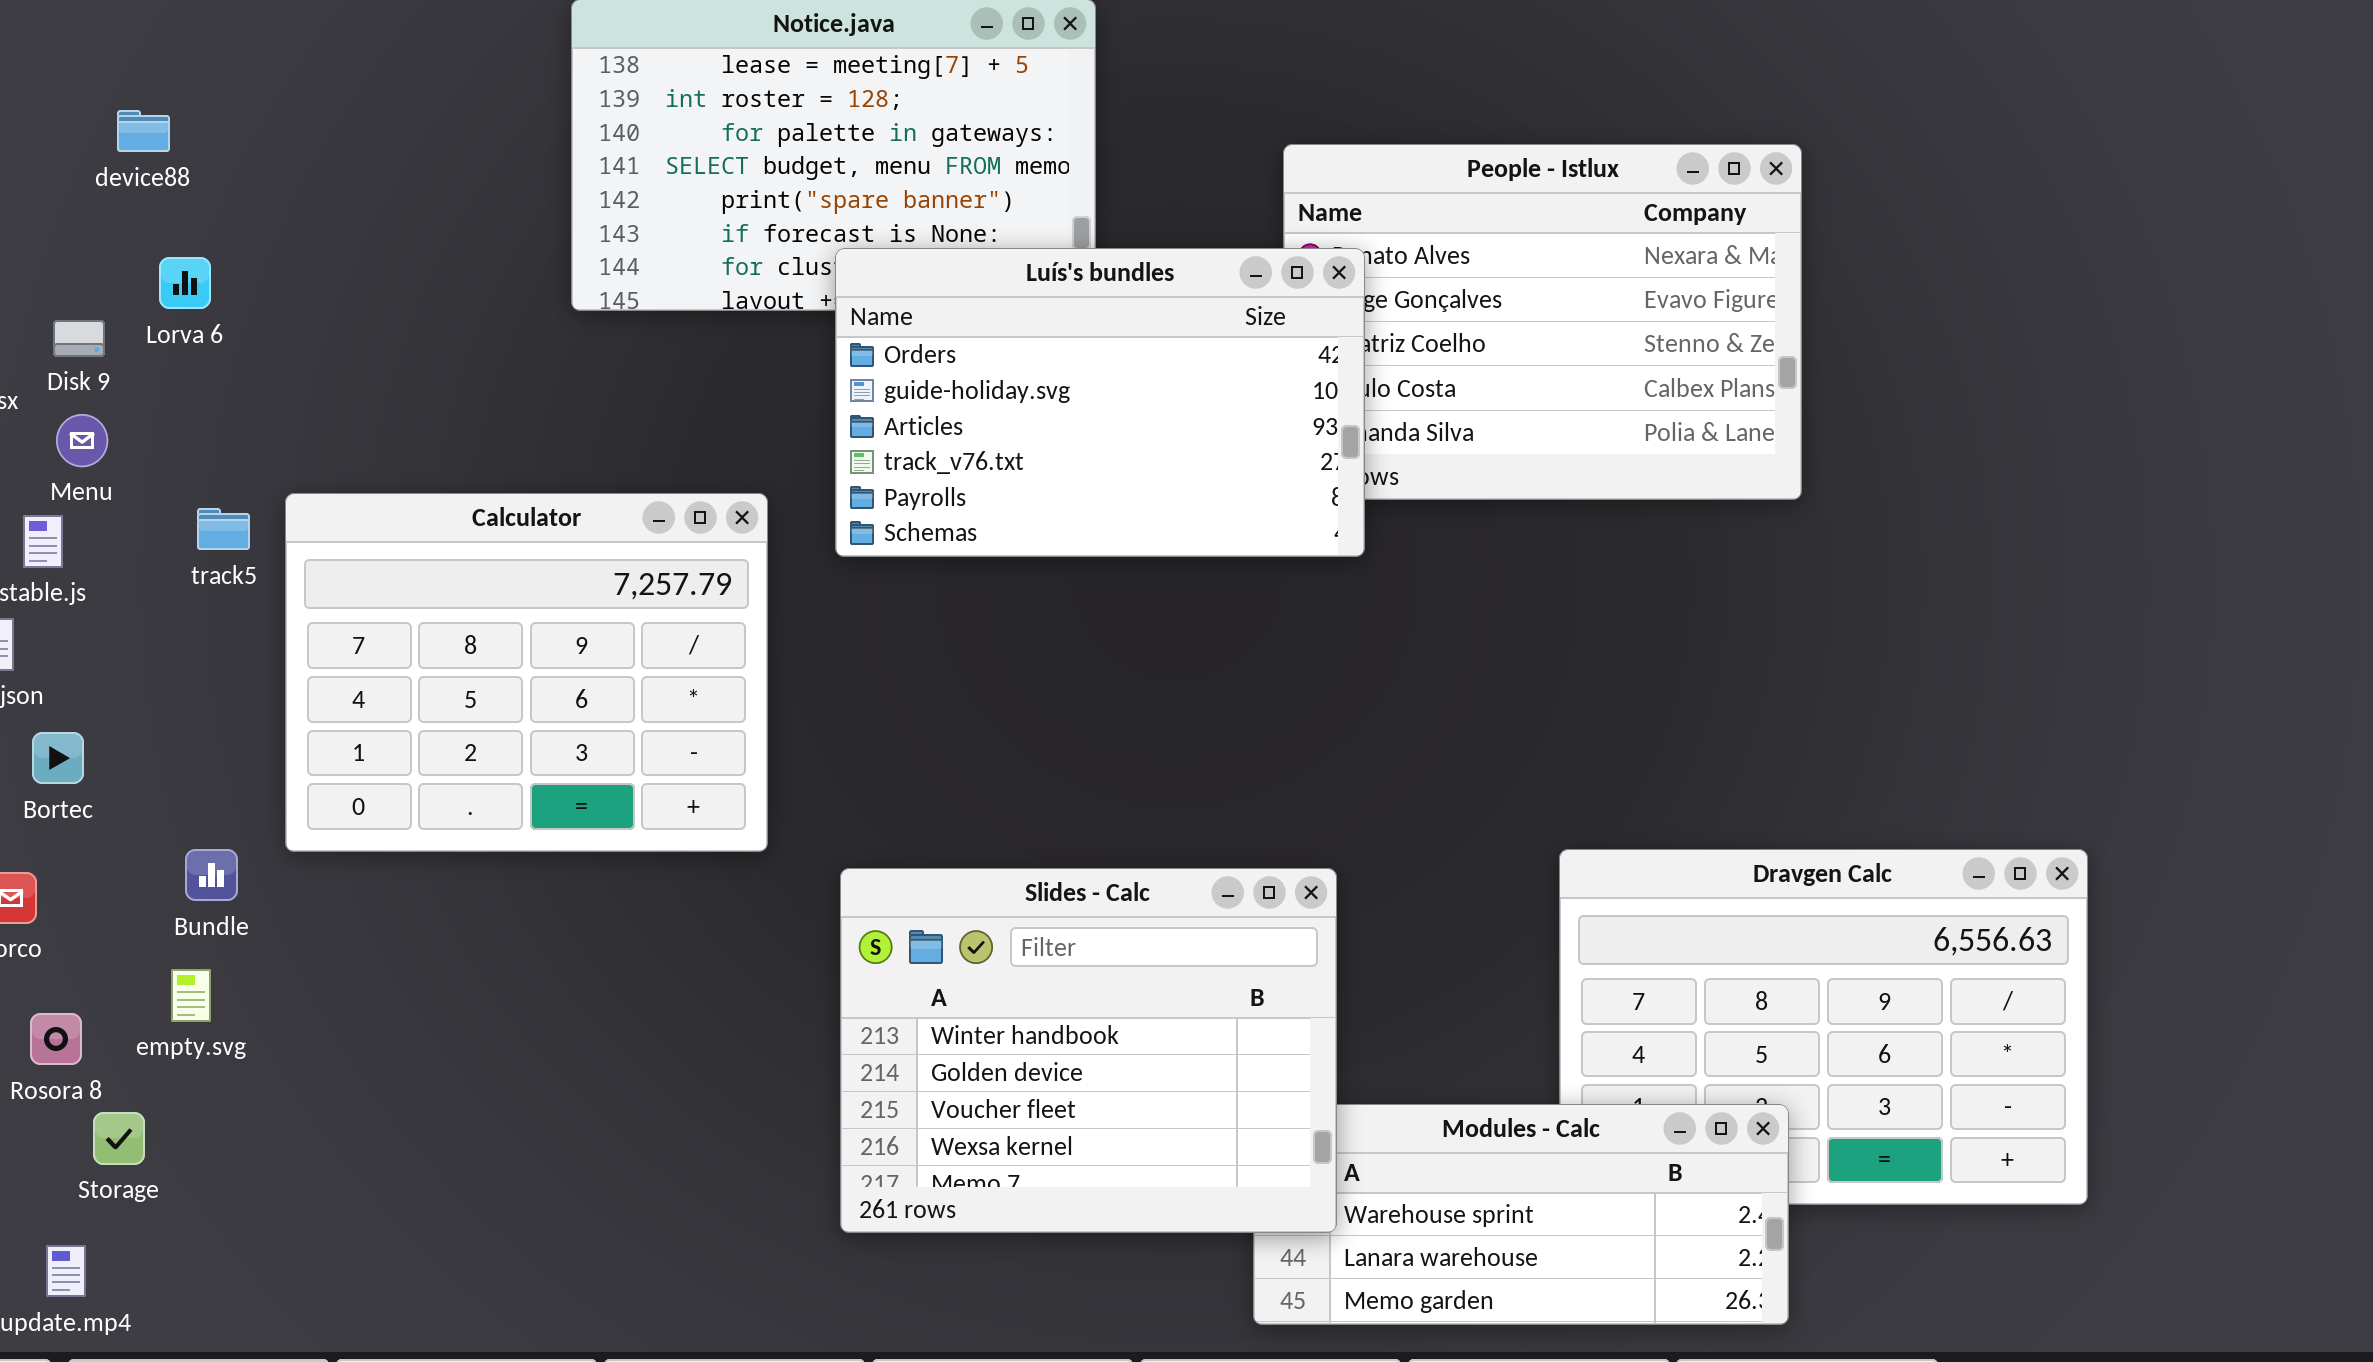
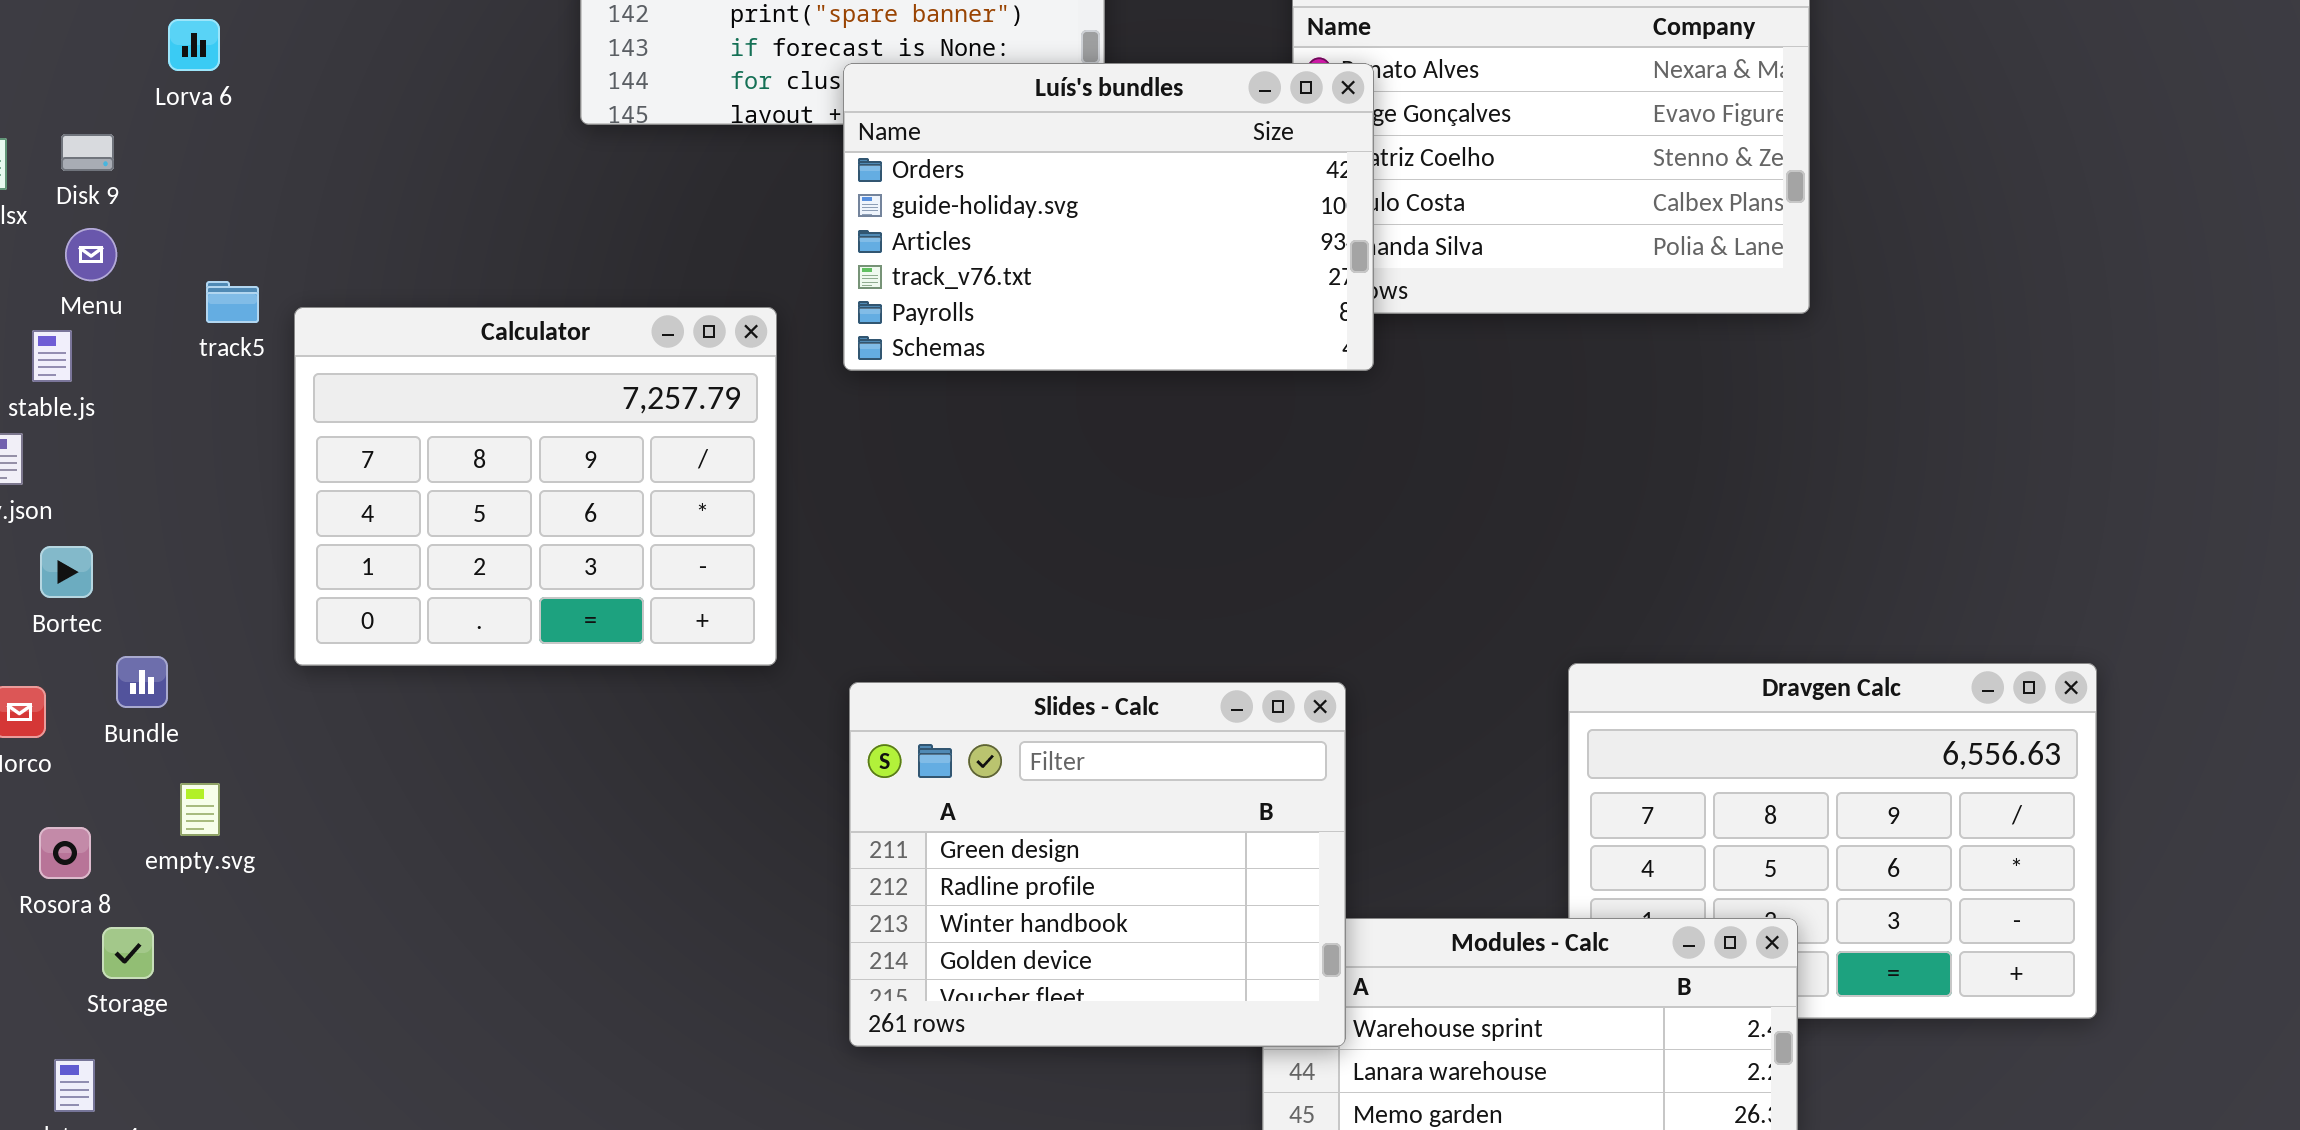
Lorva 6: [159,257,211,309] -> [168,19,220,71], moved
track5: [197,508,250,550] -> [206,281,259,323], moved
Bundle: [185,849,238,901] -> [116,656,168,708], moved
Slides - Calc: [840,868,1337,1233] -> [849,682,1346,1047], scrolled up 2 rows

